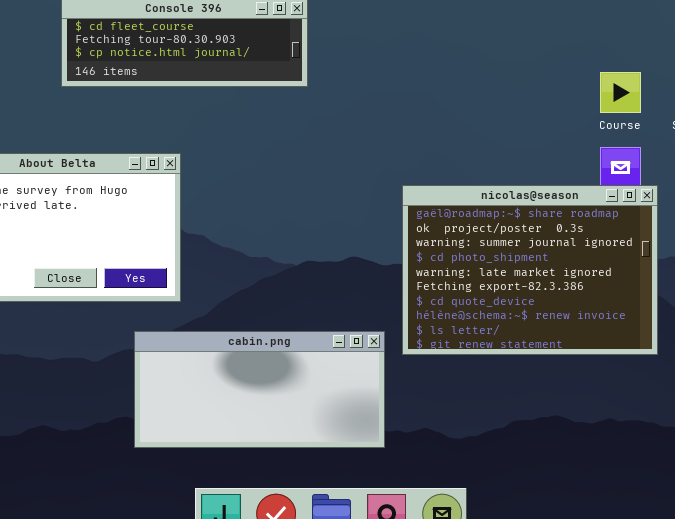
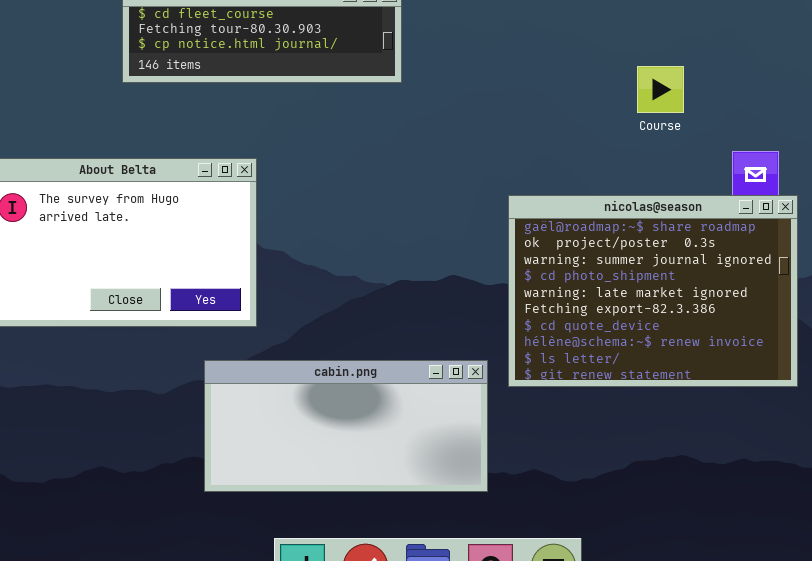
Course: [600,72,641,113] -> [637,66,684,113], moved

